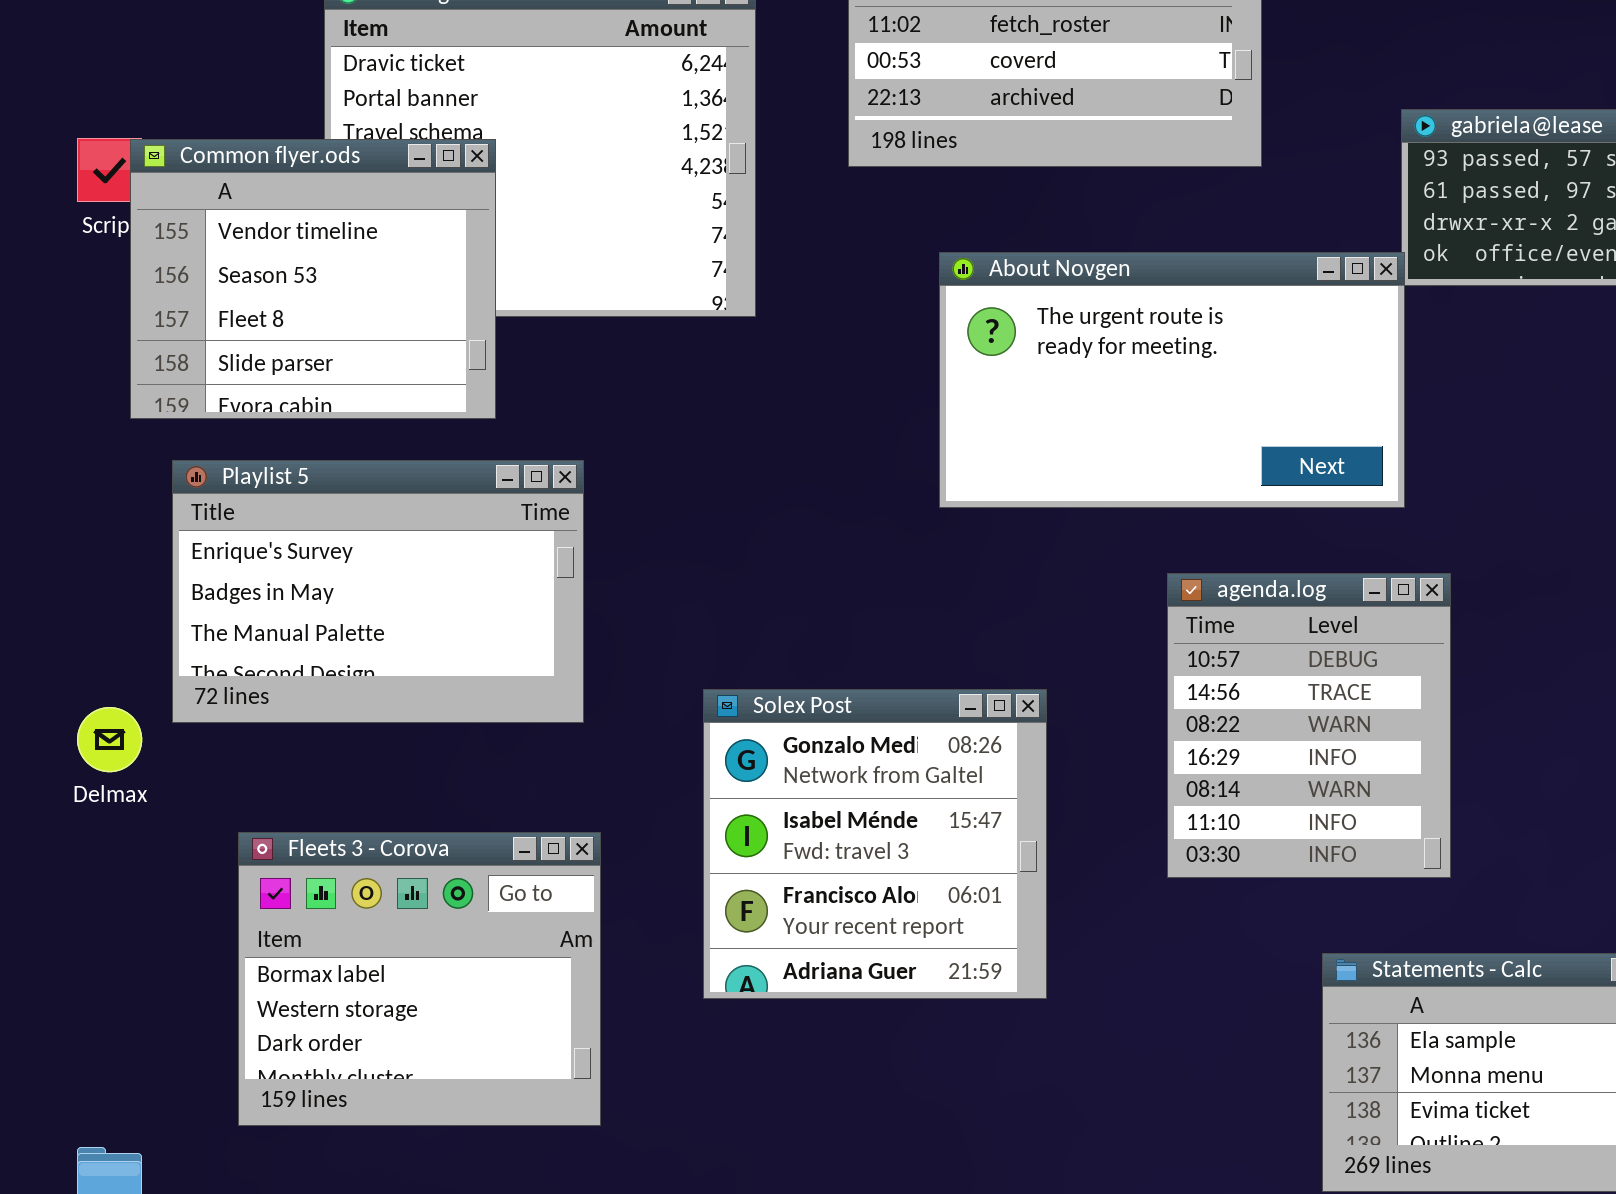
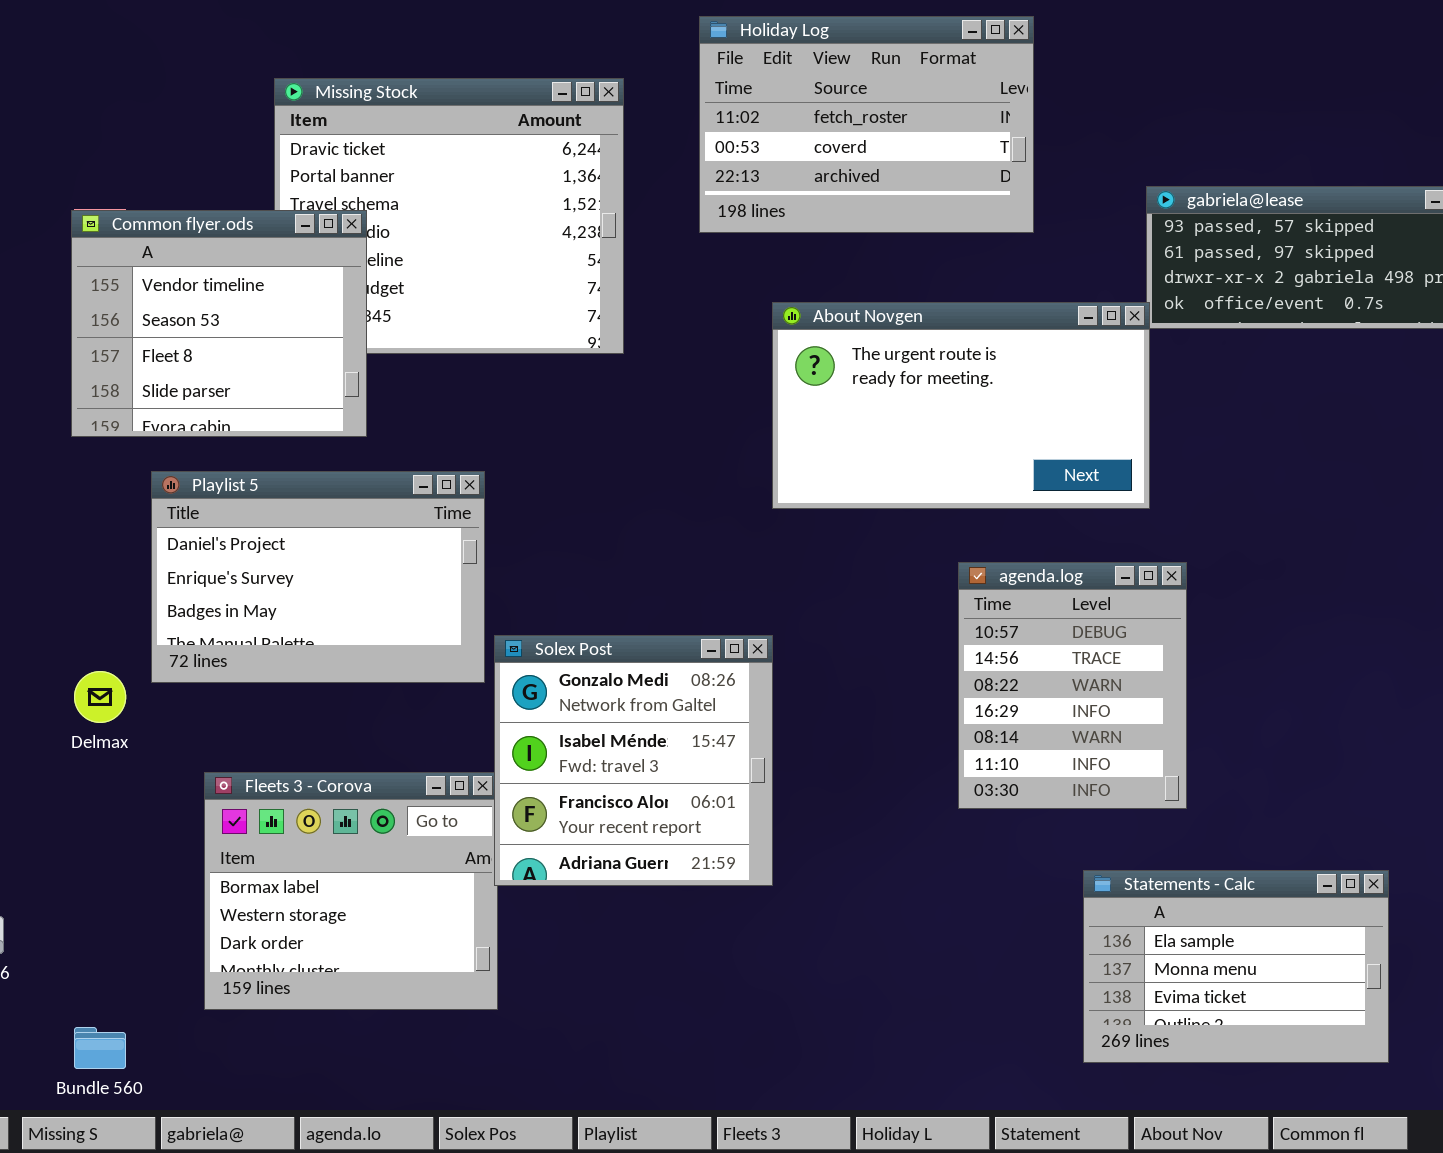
Common flyer.ods: [130,139,496,419] -> [71,210,367,437], moved
Playlist 5: [172,460,584,723] -> [151,471,485,683], scrolled up 1 row
Solex Post: [703,689,1047,999] -> [494,635,773,886], moved

